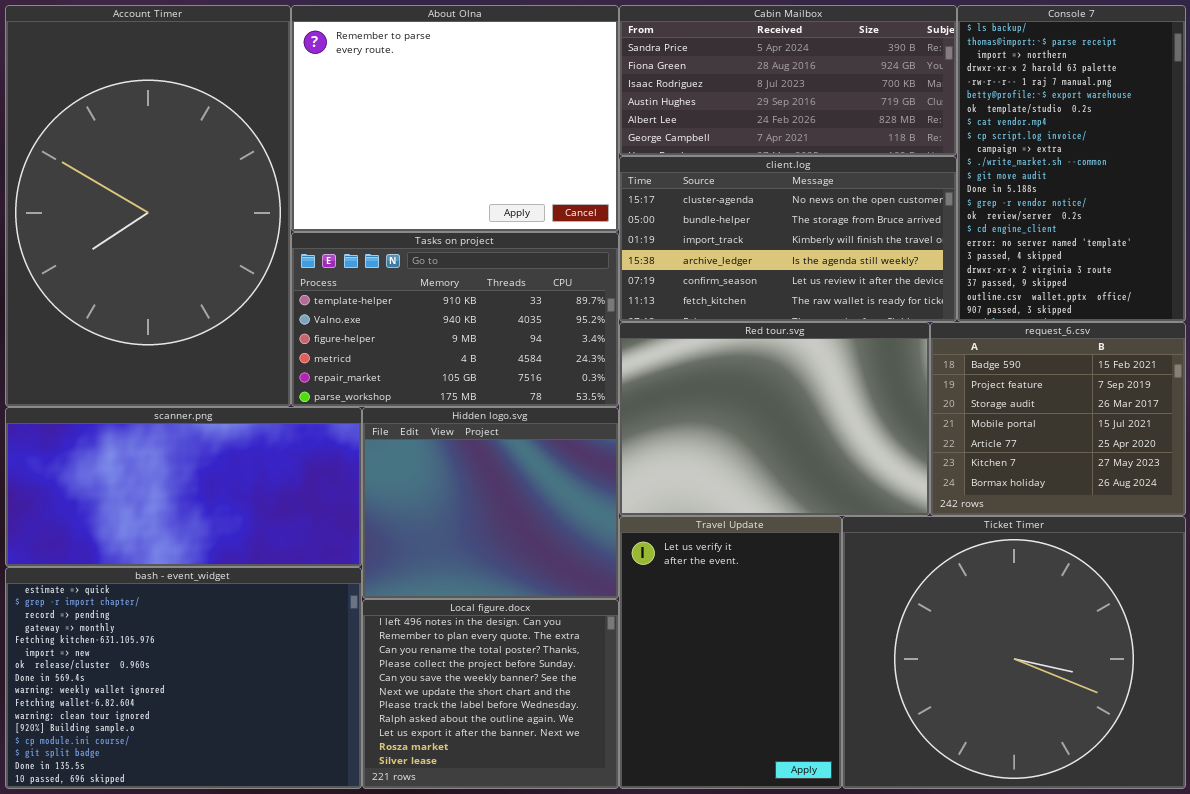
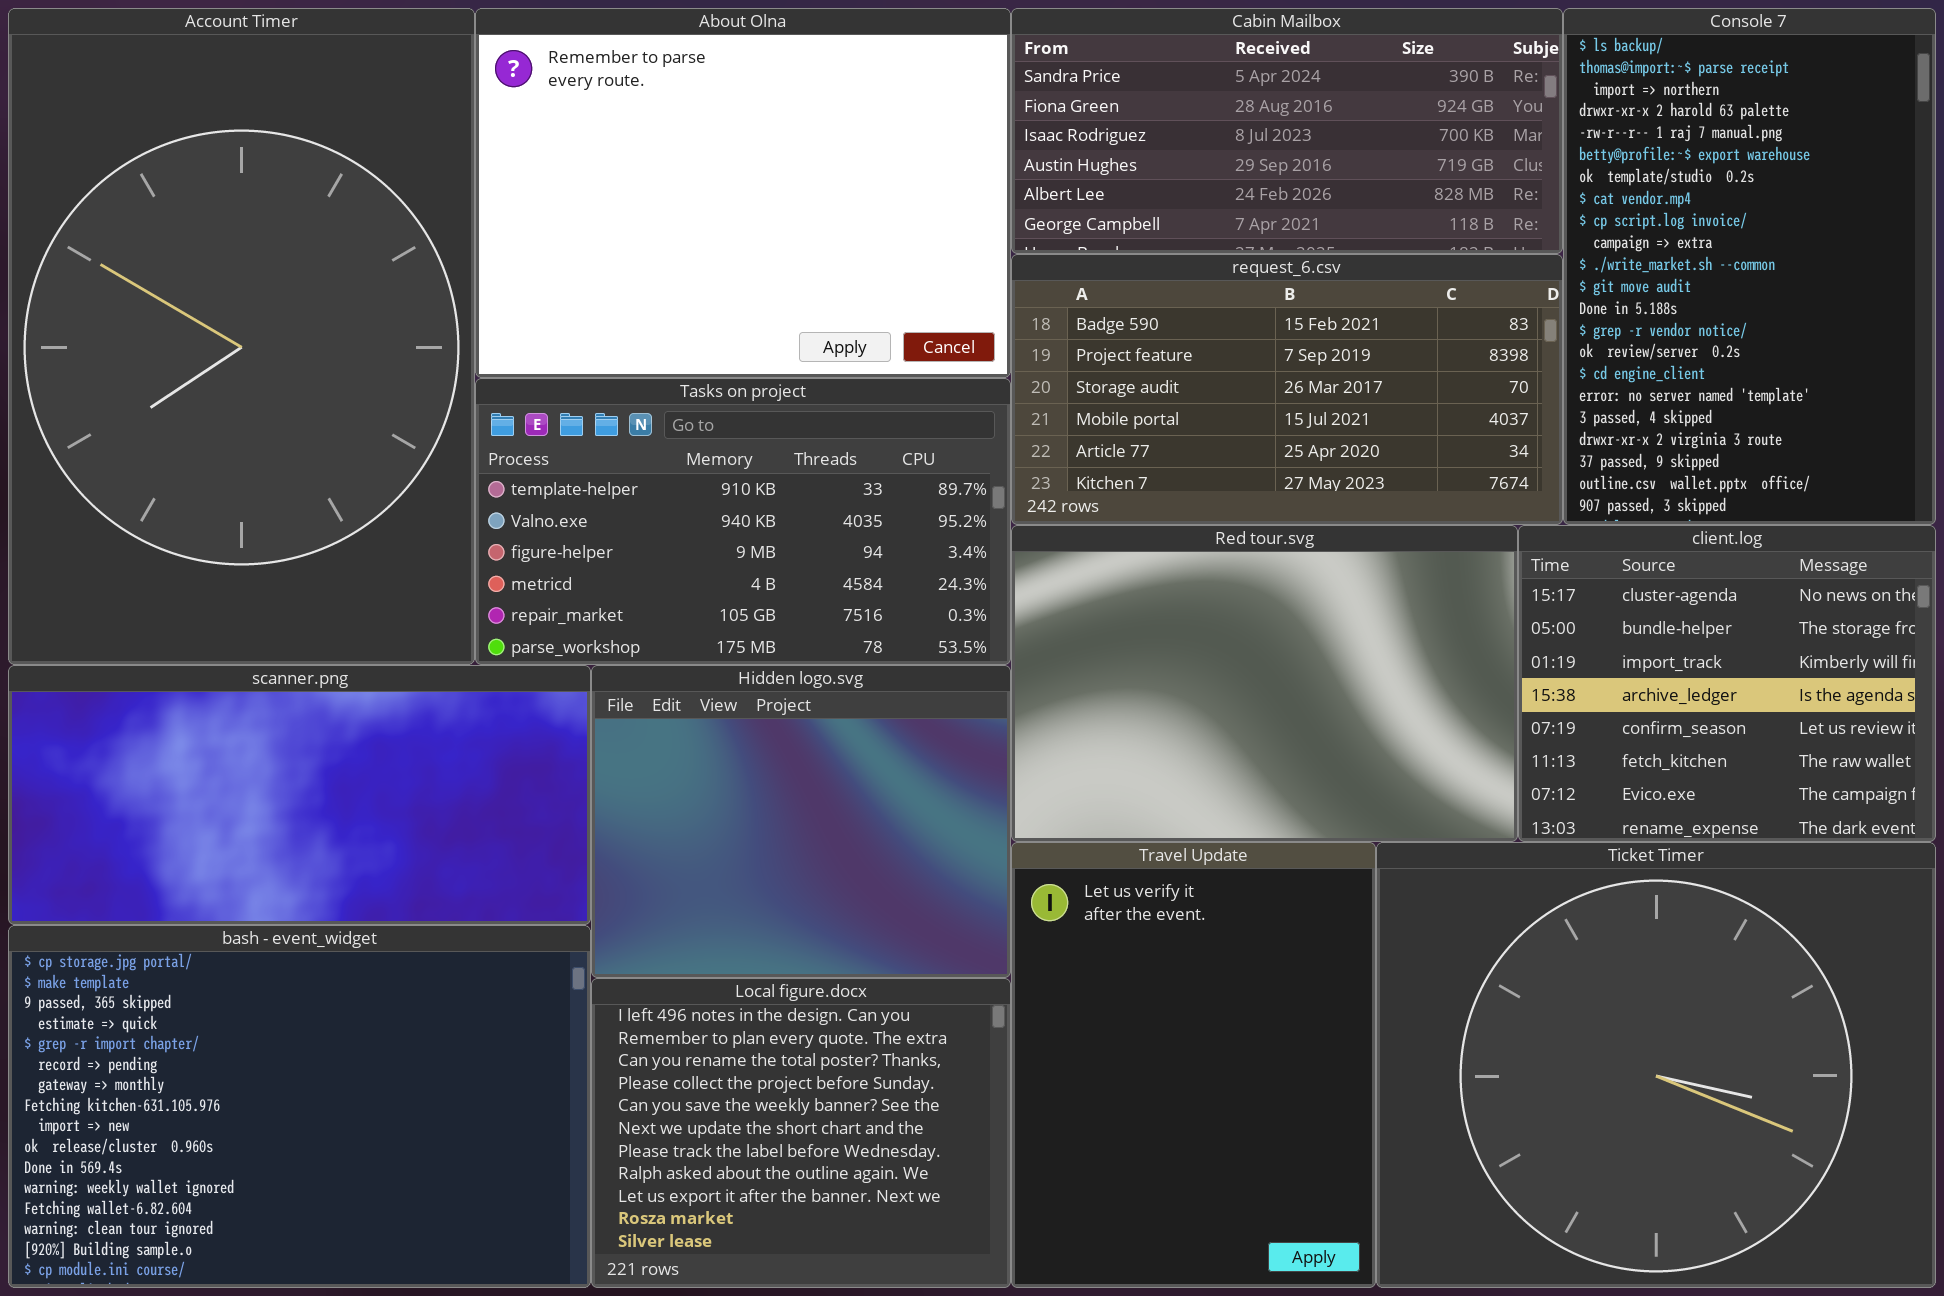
client.log: [619,156,957,322] -> [1518,525,1936,842], moved, resized
request_6.csv: [930,322,1186,516] -> [1011,254,1563,525], moved, resized
bash - event_widget: [5,567,362,789] -> [8,925,591,1288], scrolled up 3 rows

